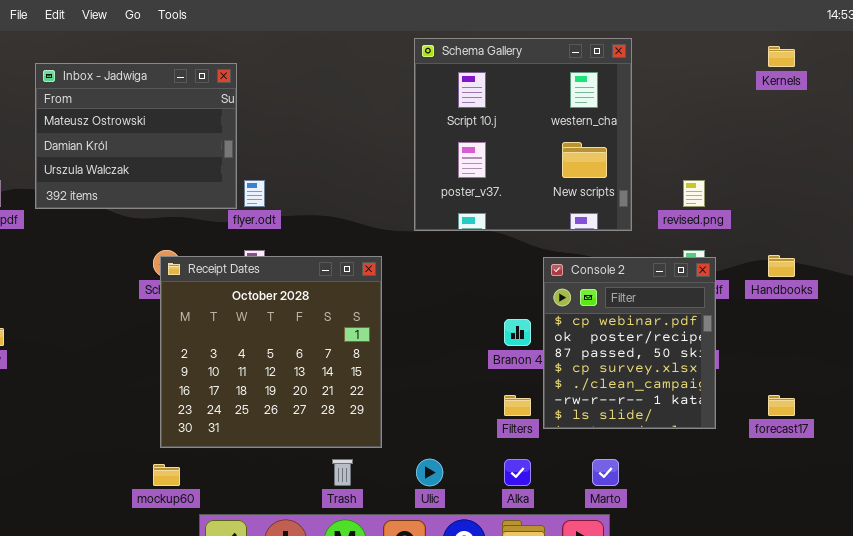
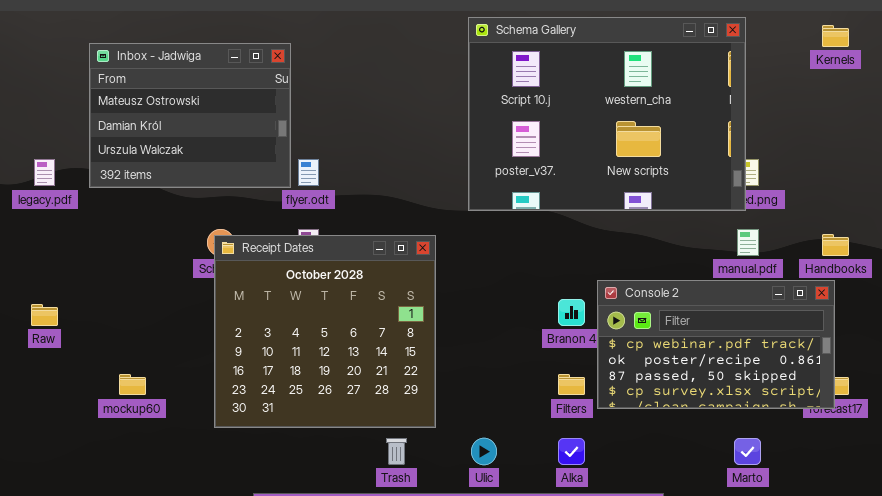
Schema Gallery: [414,38,632,231] -> [468,17,746,211], resized
Console 2: [543,257,716,429] -> [597,280,835,409], resized
Marto: [592,459,619,486] -> [734,438,761,465], moved
mockup60: [153,464,180,486] -> [119,374,146,395], moved

